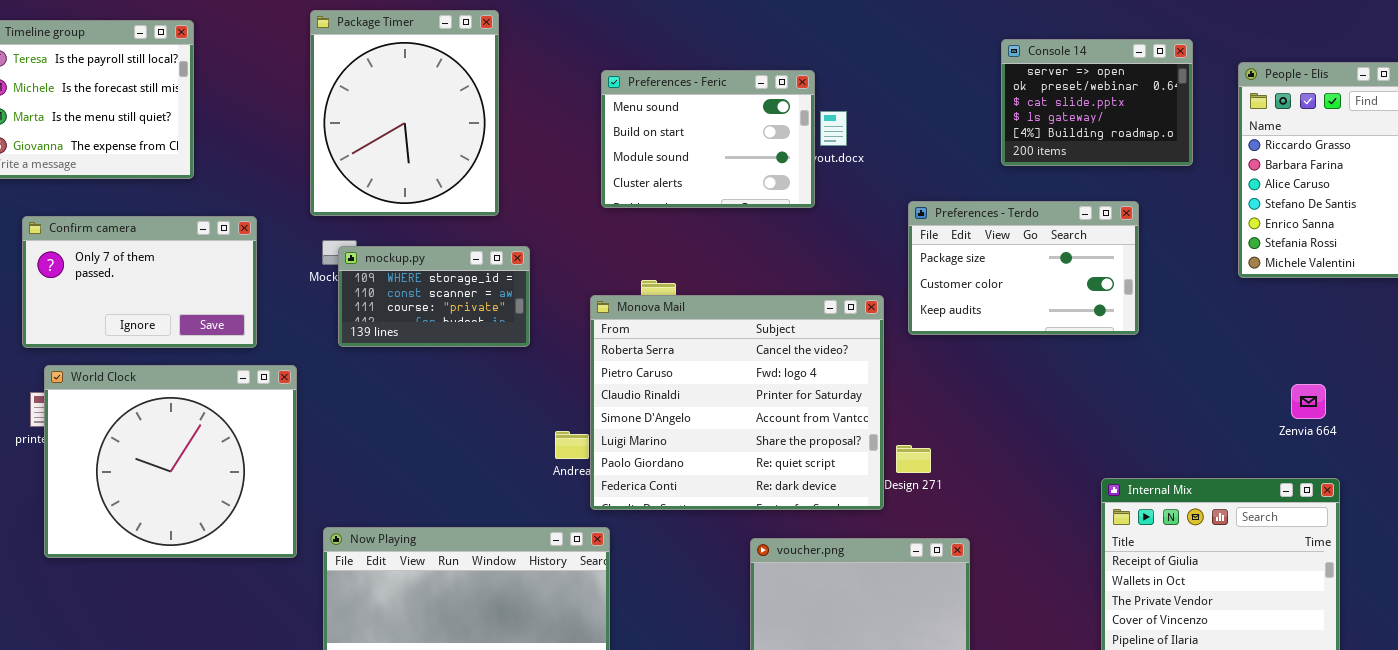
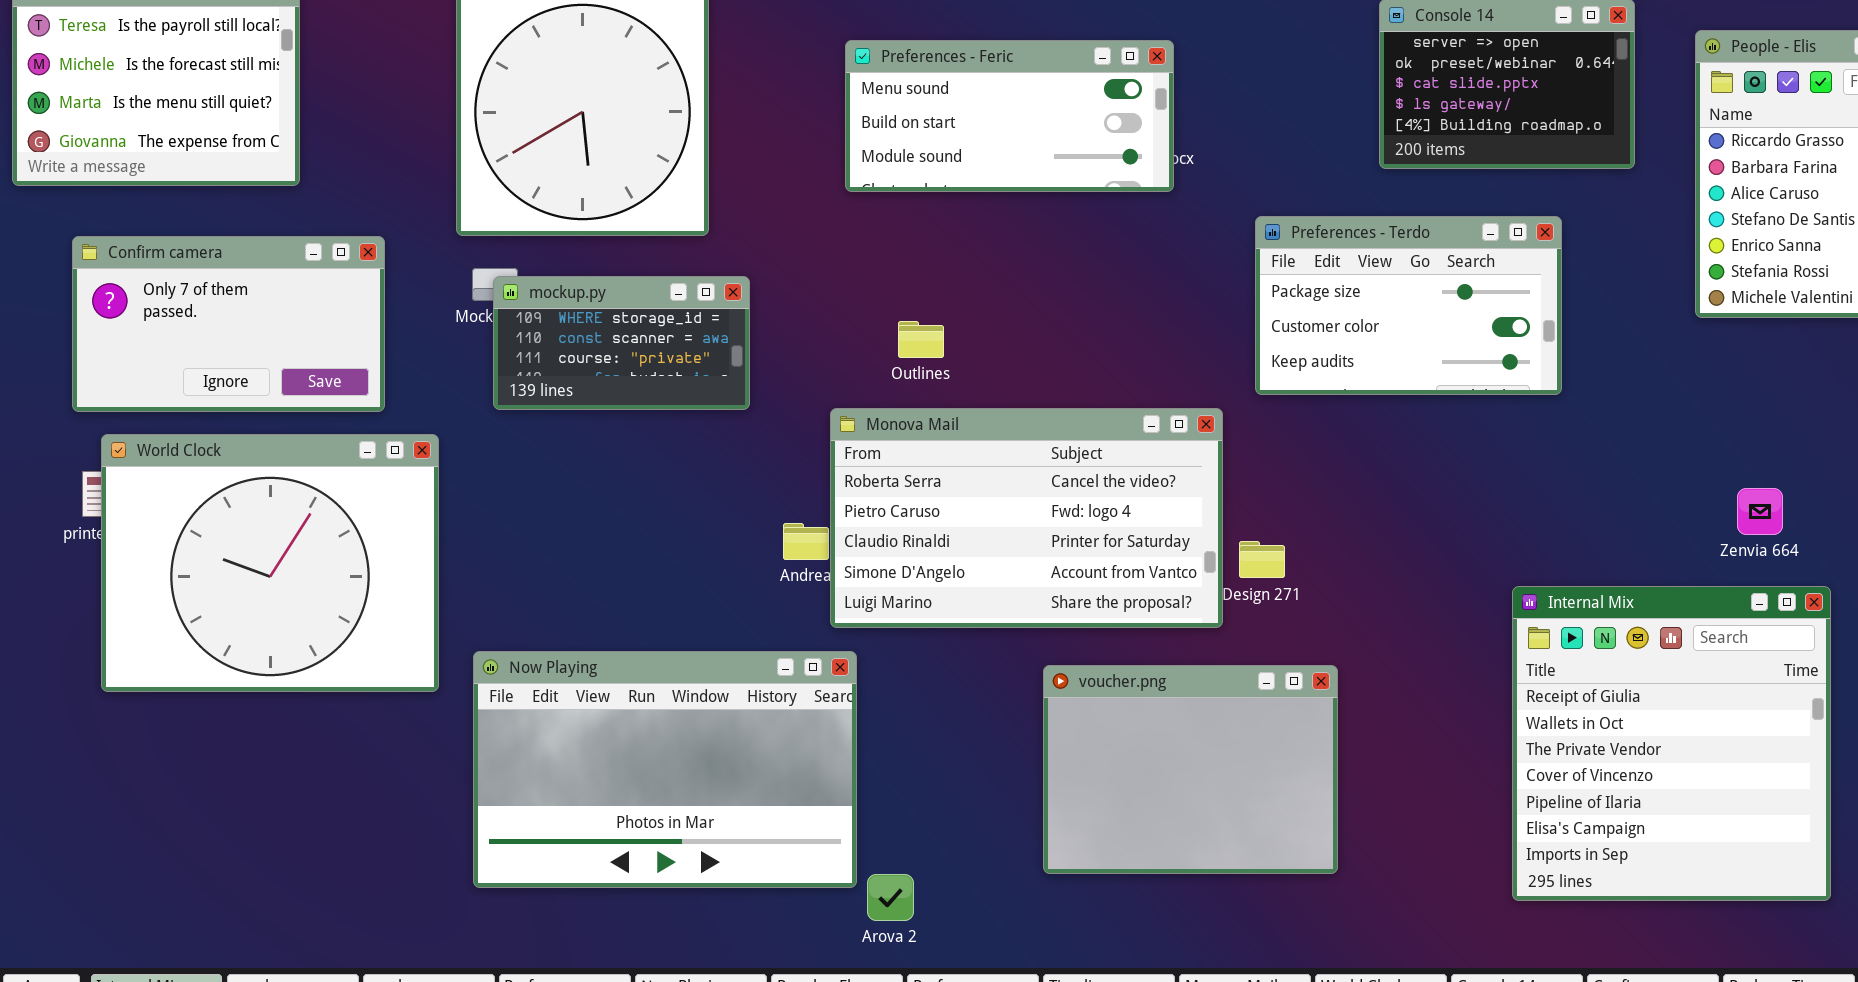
Preferences - Feric: [601,70,815,208] -> [845,40,1174,192], resized
Monova Mail: [590,295,884,510] -> [830,408,1223,628], resized
Zenvia 664: [1291,384,1326,419] -> [1737,488,1783,535], moved

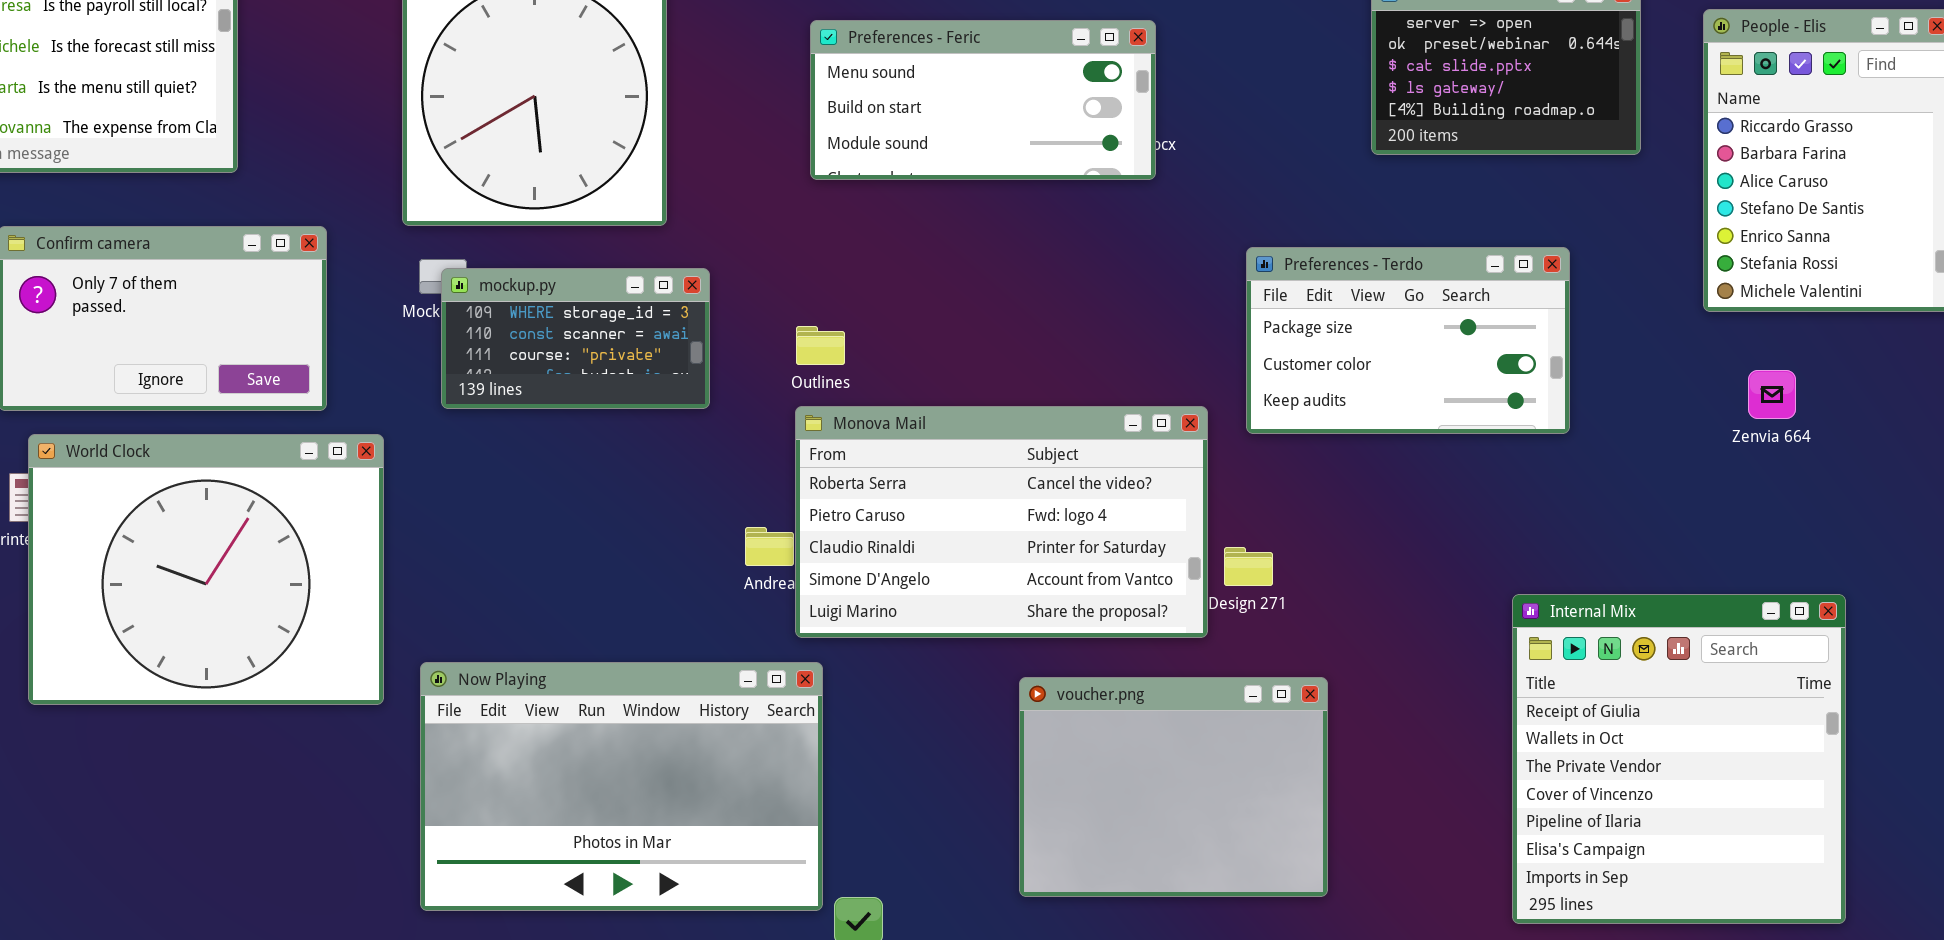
Preferences - Terdo: [1255,216,1562,395] -> [1246,247,1570,434], moved
Outlines: [898,321,944,358] -> [796,326,845,365], moved
Zenvia 664: [1737,488,1783,535] -> [1748,370,1796,419], moved

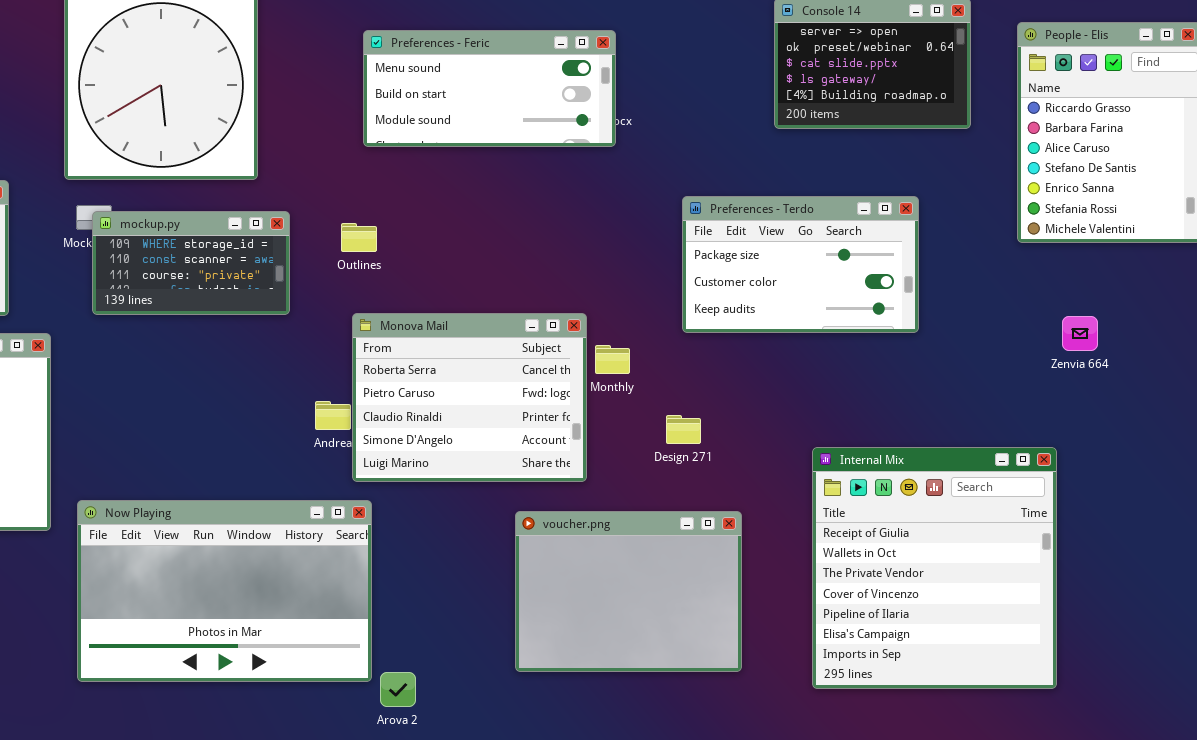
Outlines: [796,326,845,365] -> [341,223,377,252], moved
Zenvia 664: [1748,370,1796,419] -> [1062,316,1098,351], moved
Monova Mail: [795,406,1208,638] -> [352,313,587,482], resized
Internal Mix: [1512,594,1846,924] -> [812,447,1057,689], moved

